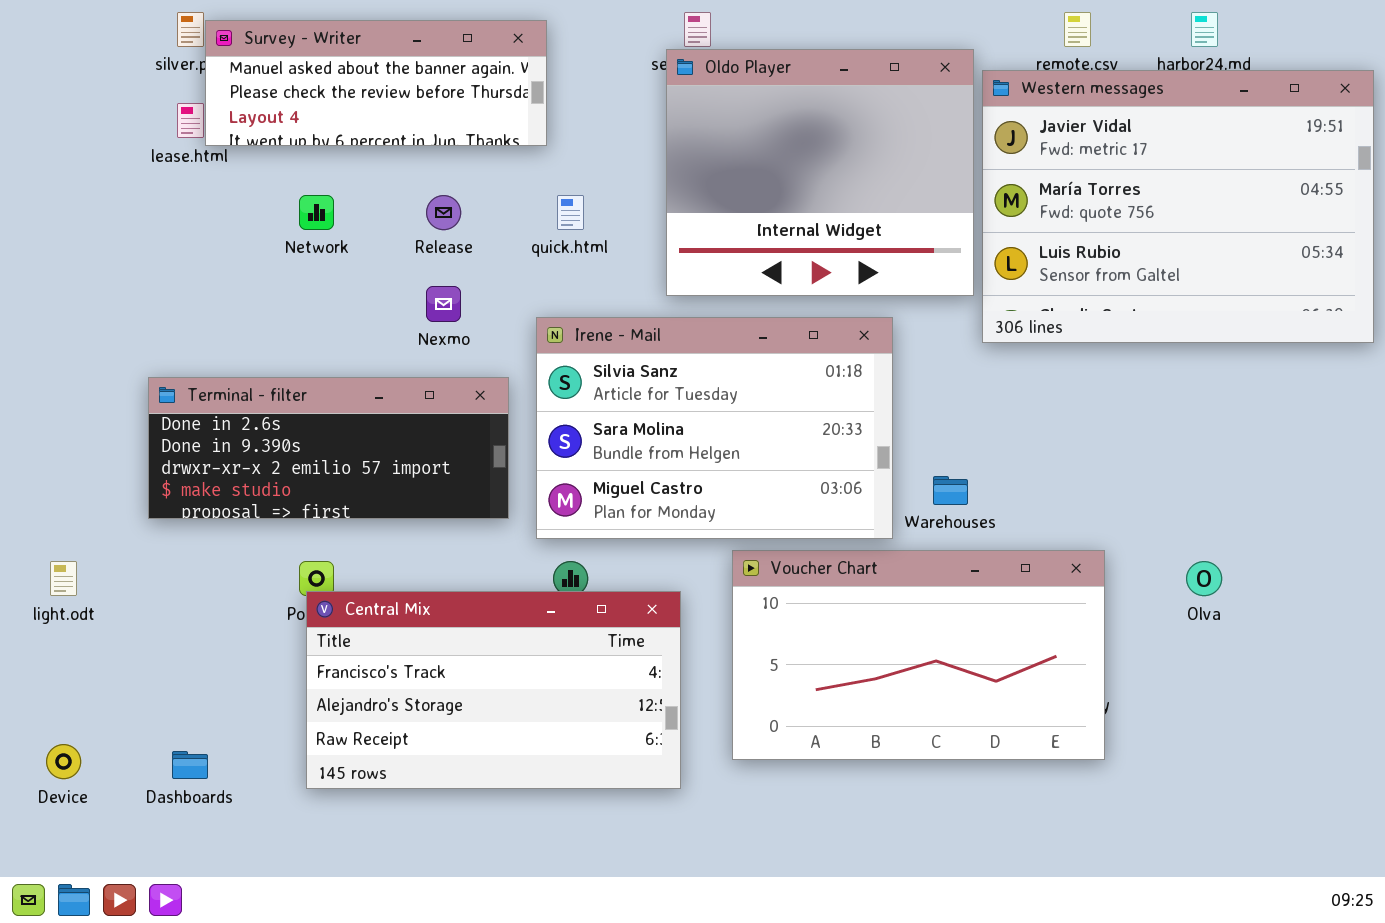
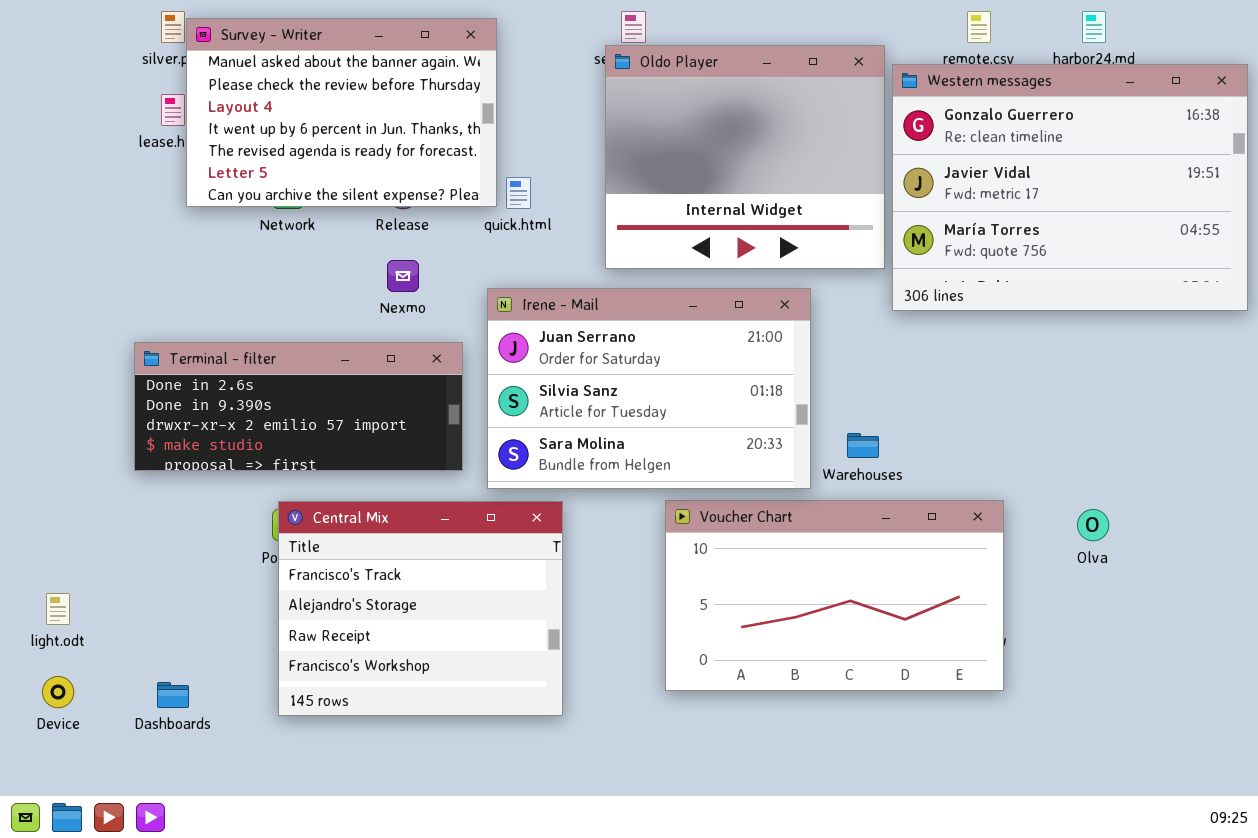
Survey - Writer: [205,20,547,146] -> [186,18,497,207], resized
Western messages: [982,70,1374,343] -> [892,64,1248,311], scrolled up 1 row
Irene - Mail: [536,317,893,539] -> [487,288,811,489], scrolled up 1 row
light.odt: [50,561,77,596] -> [46,593,70,625], moved
Central Mix: [306,591,681,789] -> [278,501,563,716], resized

